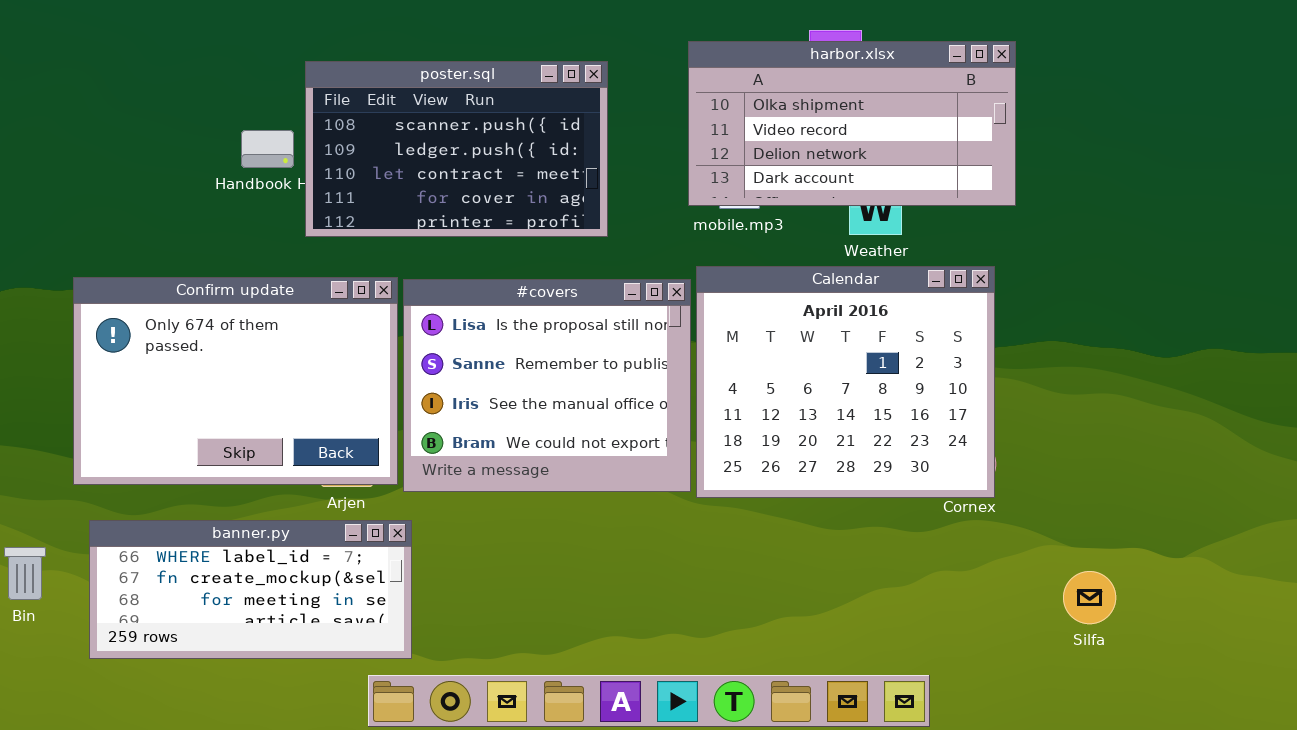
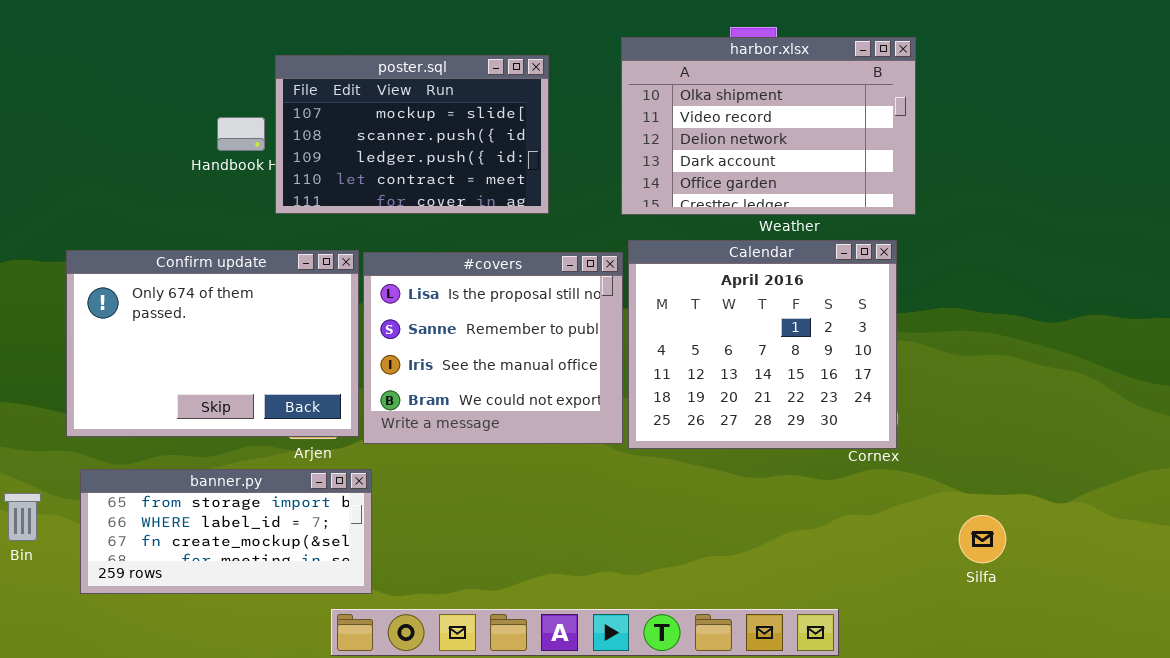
harbor.xlsx: [688,41,1016,206] -> [621,37,916,215], resized
poster.sql: [305,61,608,237] -> [275,55,549,214], scrolled up 1 row
banner.py: [89,520,412,659] -> [80,469,372,594], scrolled up 1 row

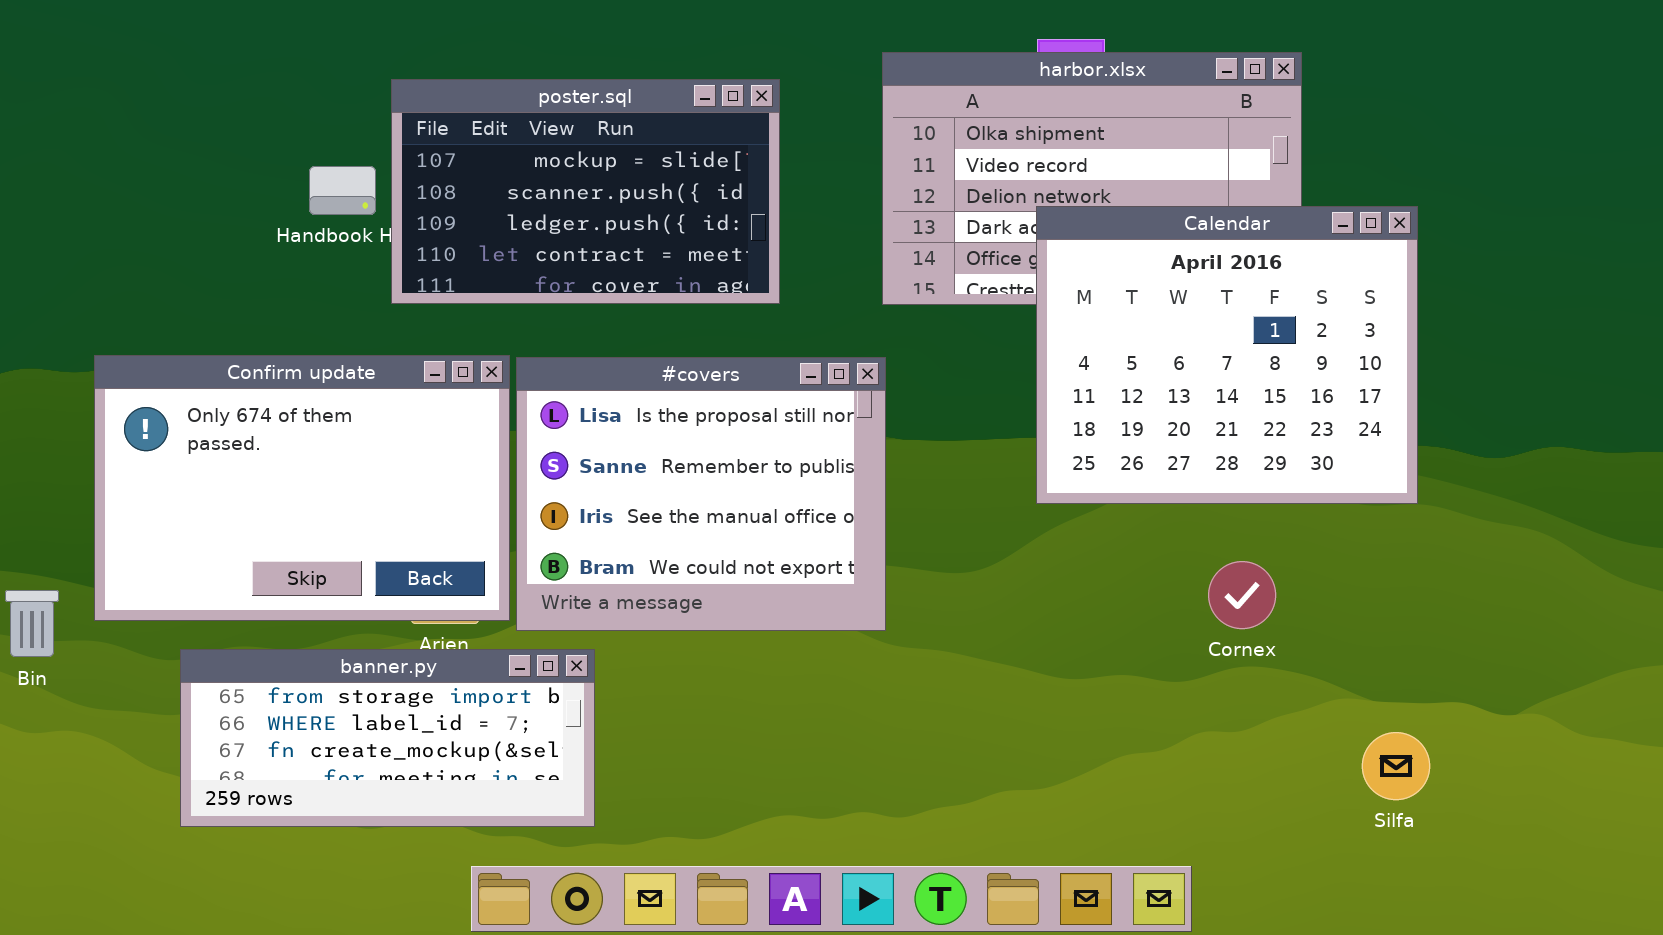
Calendar: [628,240,897,449] -> [1036,206,1418,504], moved
banner.py: [80,469,372,594] -> [180,649,595,827], moved
Bin: [4,493,41,541] -> [5,590,59,657], moved

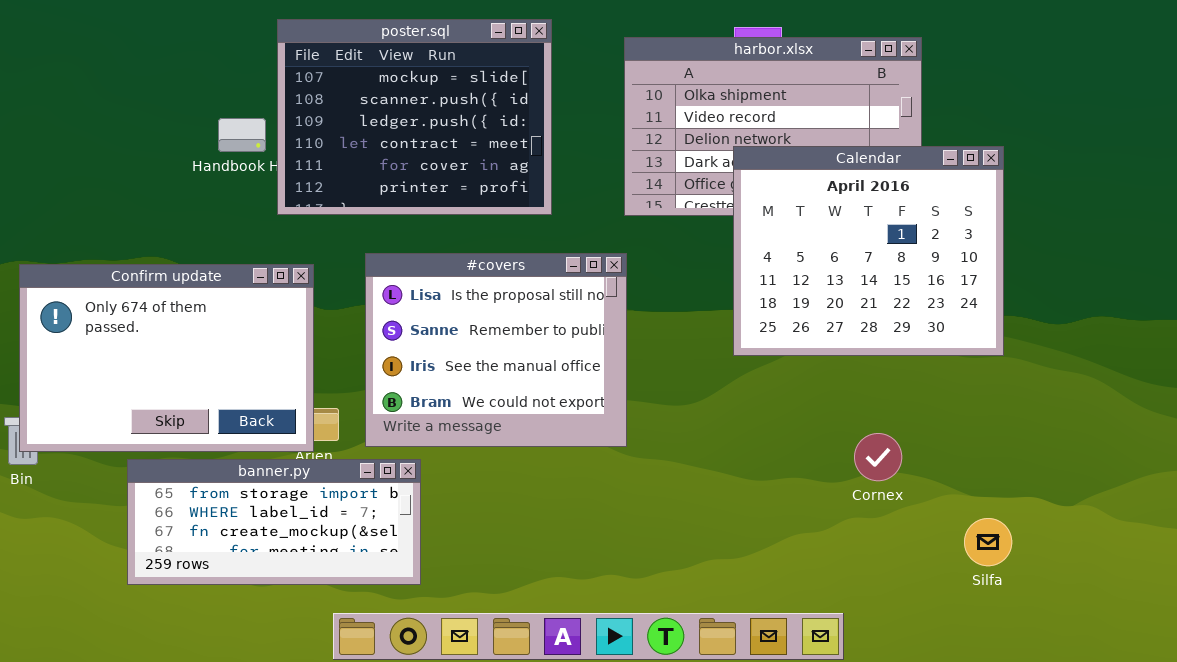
poster.sql: [391,79,780,304] -> [277,19,552,215], resized
Confirm update: [94,355,510,621] -> [19,264,314,452], moved
Cornex: [1208,561,1276,629] -> [854,433,902,481], moved

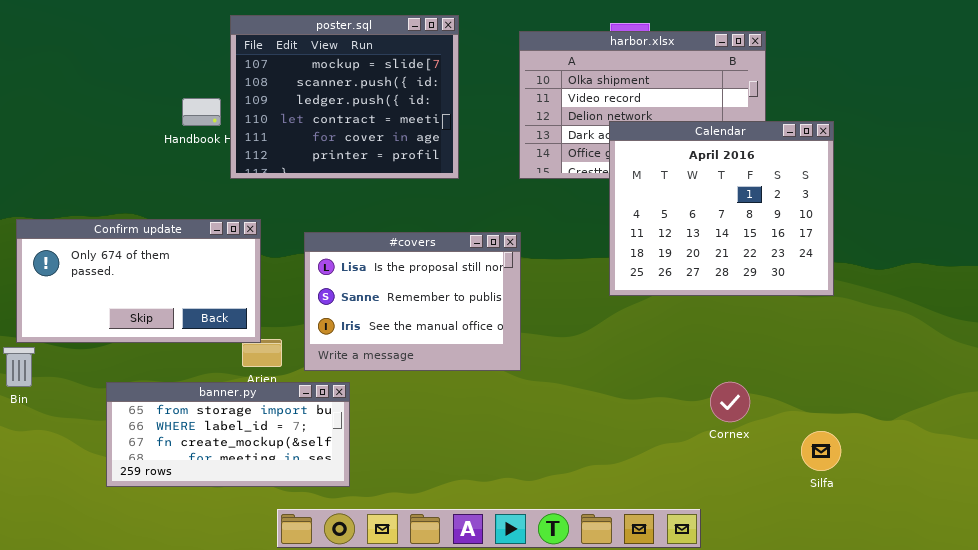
#covers: [365,253,627,447] -> [304,232,521,371], resized
Confirm update: [19,264,314,452] -> [16,219,261,343], resized
Cornex: [854,433,902,481] -> [710,382,750,422], moved

